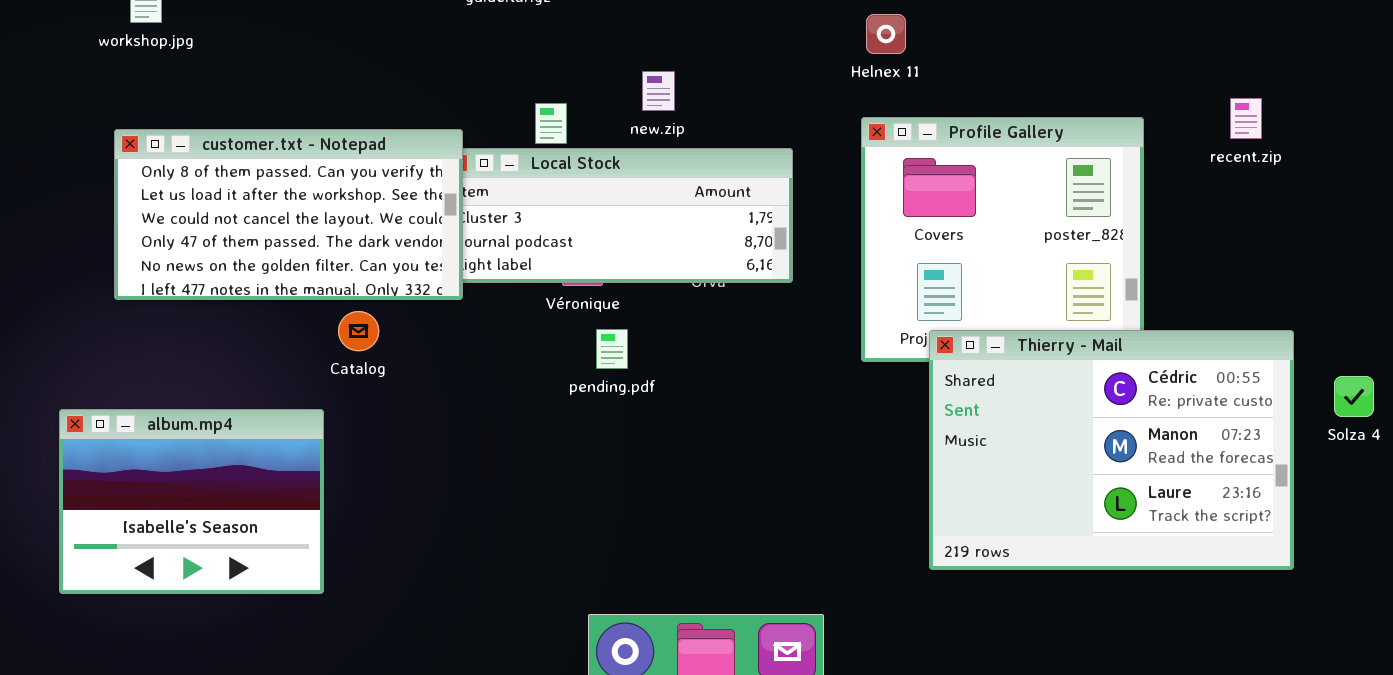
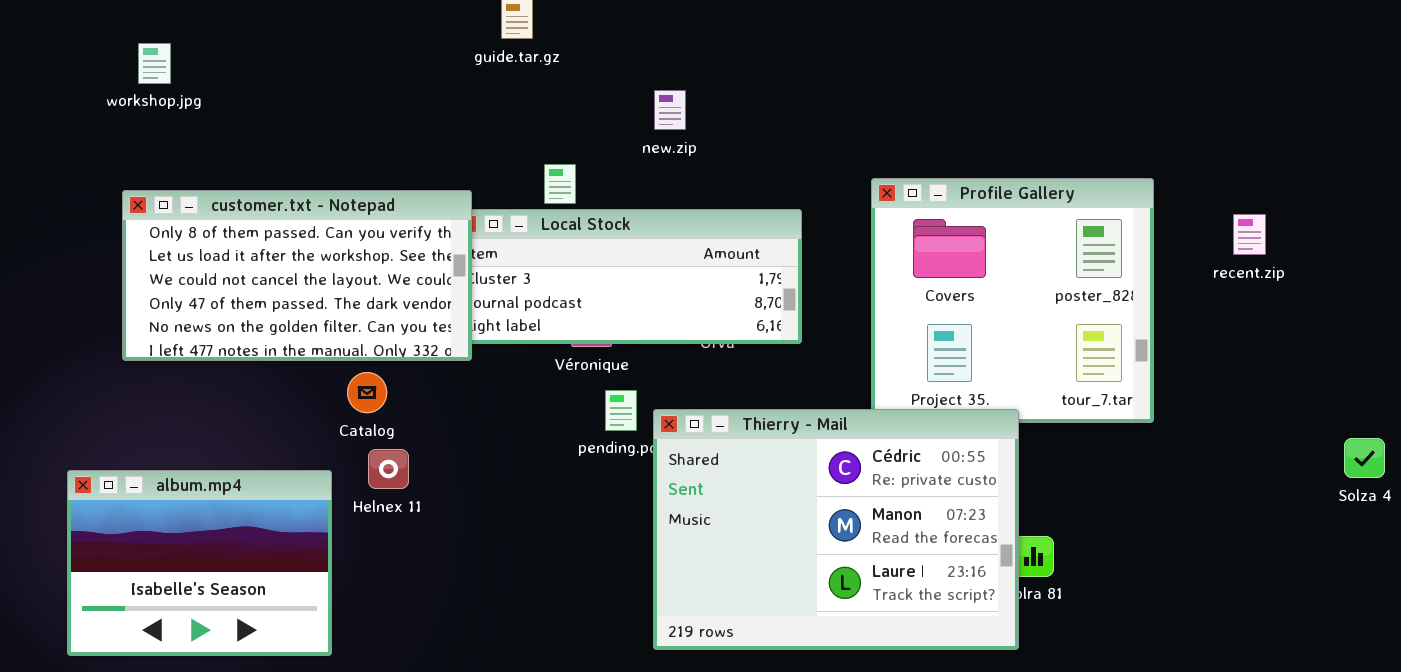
Helnex 11: [866,14,906,54] -> [368,449,409,489], moved
new.zip: [642,71,675,111] -> [654,90,686,130], moved
recent.zip: [1230,98,1262,139] -> [1233,214,1266,255], moved
Thierry - Mail: [929,330,1294,570] -> [653,409,1019,650], moved

